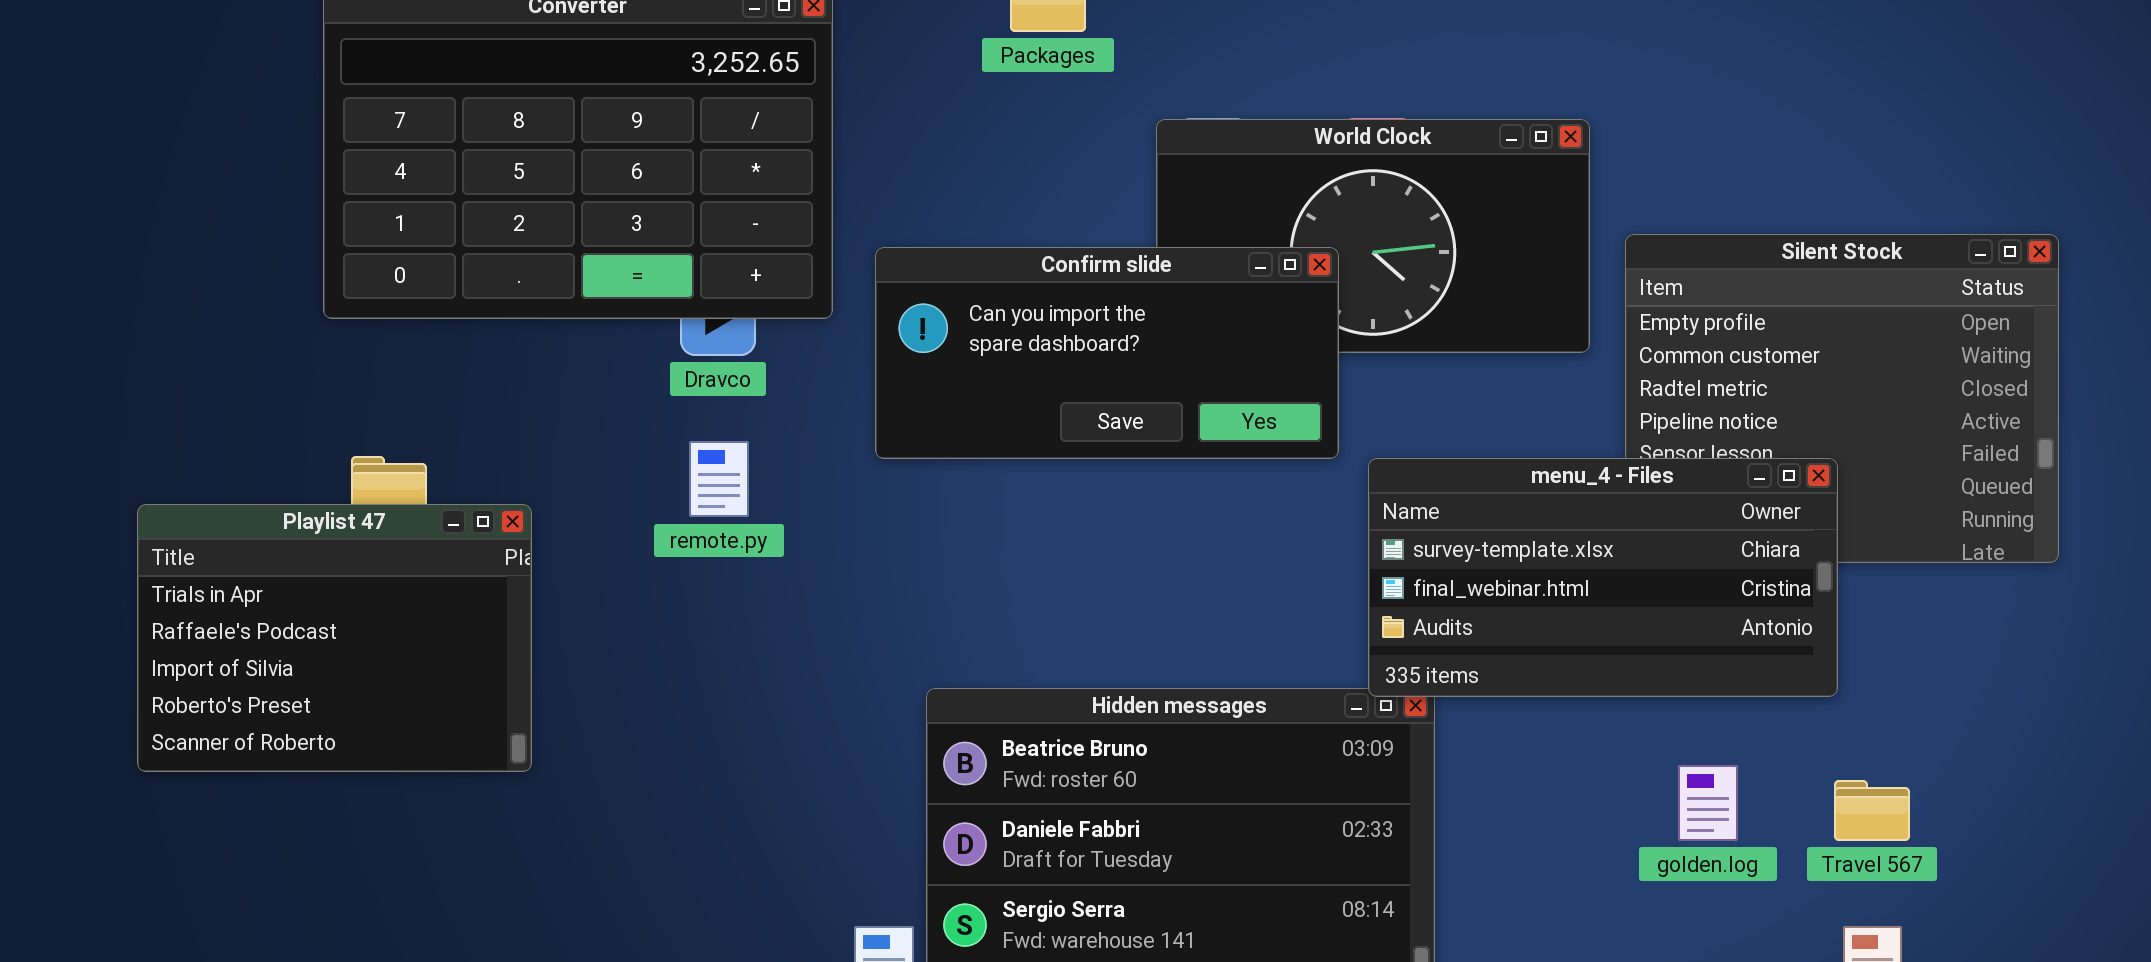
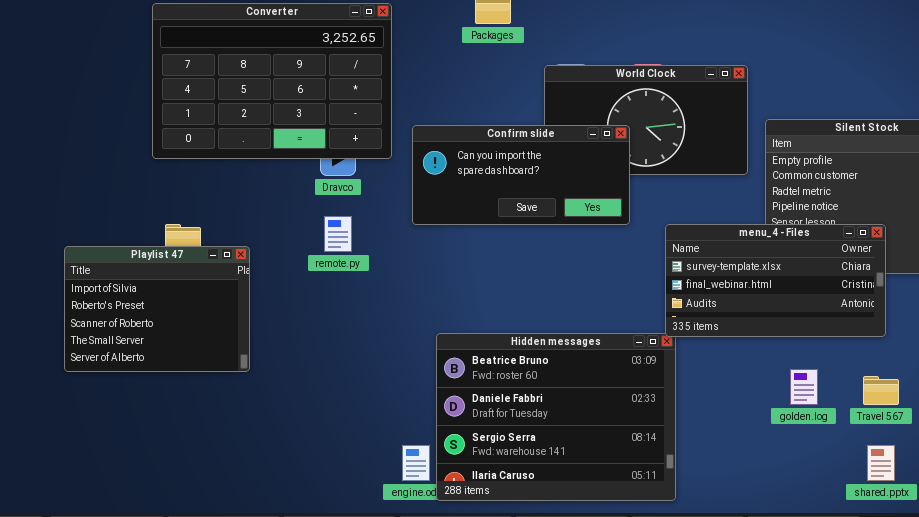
menu_4 - Files: [1368,458,1838,697] -> [665,224,886,337], moved
Playlist 47: [137,504,532,772] -> [64,246,250,372], scrolled down 2 rows

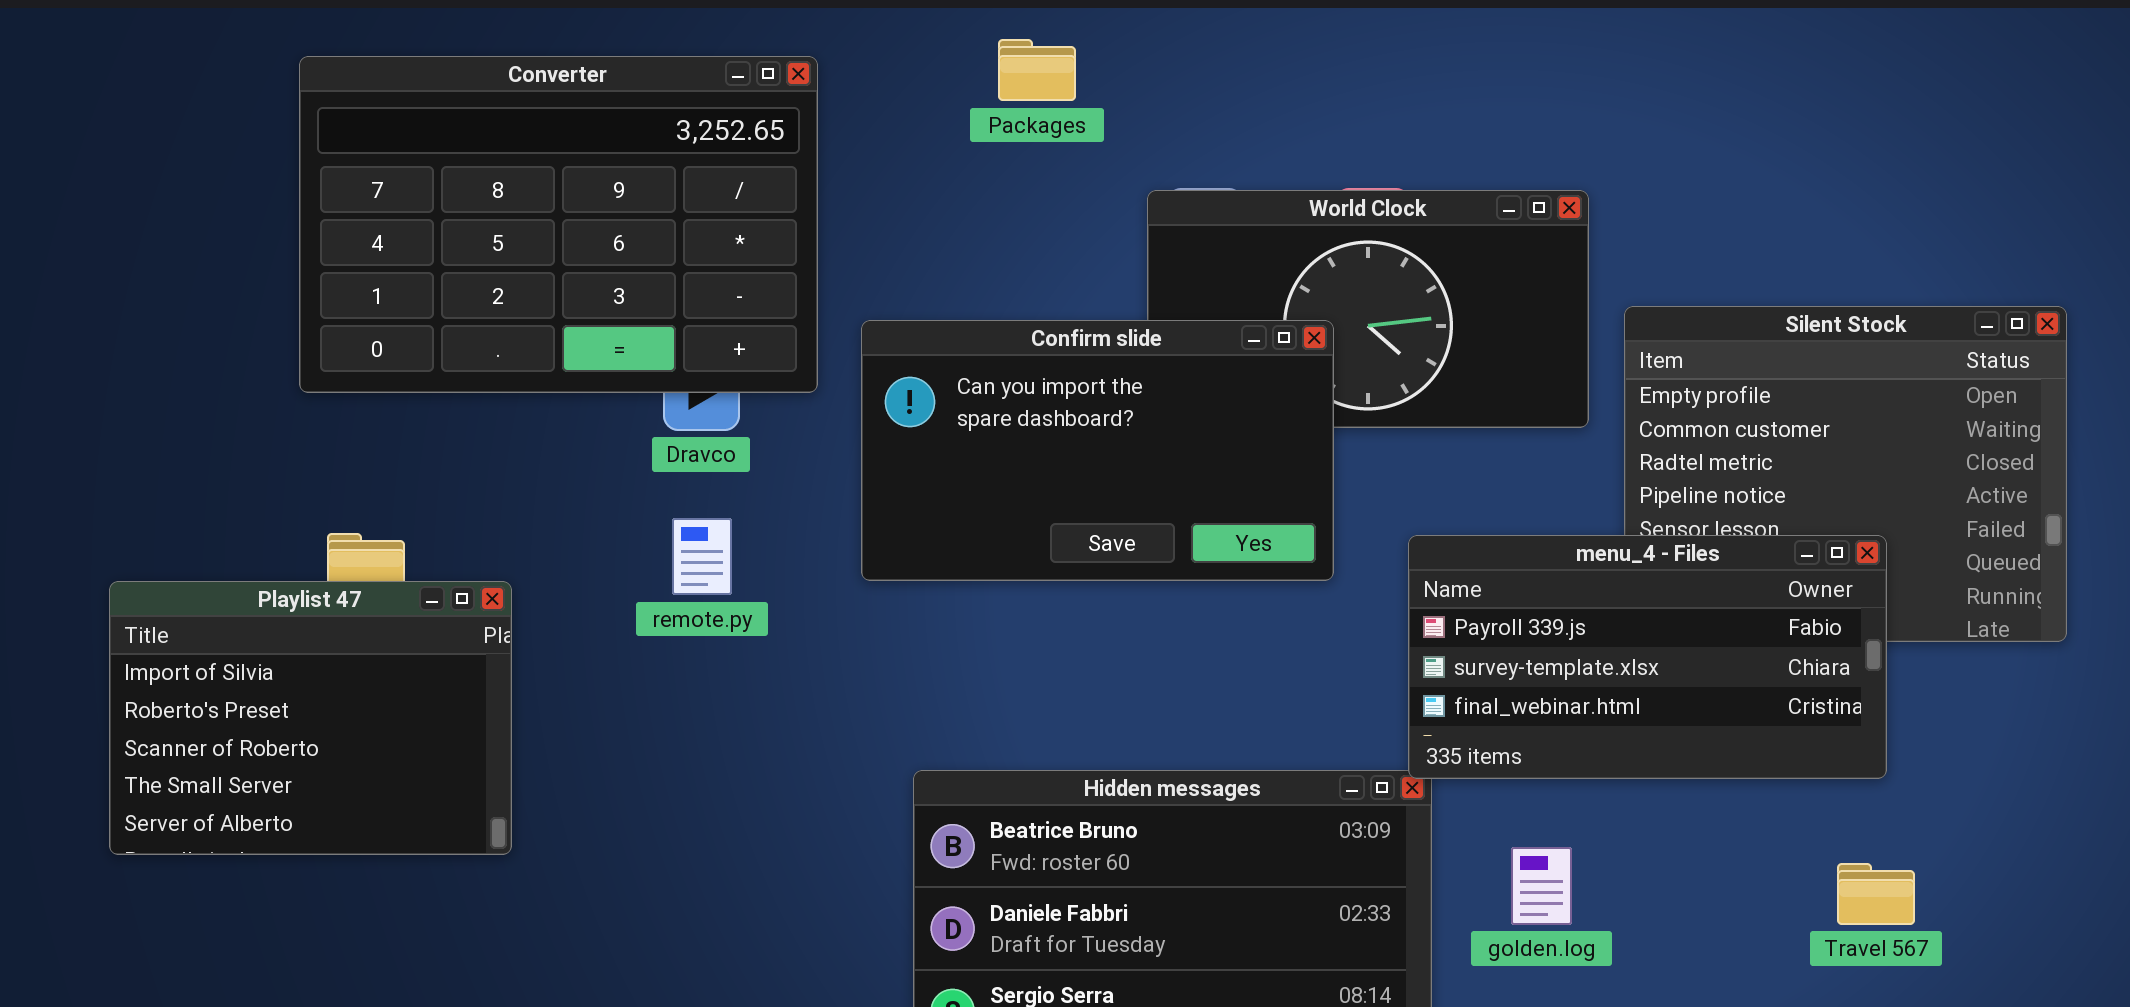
Confirm slide: [412,125,630,225] -> [861,320,1334,581], resized
menu_4 - Files: [665,224,886,337] -> [1408,535,1887,779], scrolled up 1 row
golden.log: [790,369,818,405] -> [1511,847,1572,925], moved

